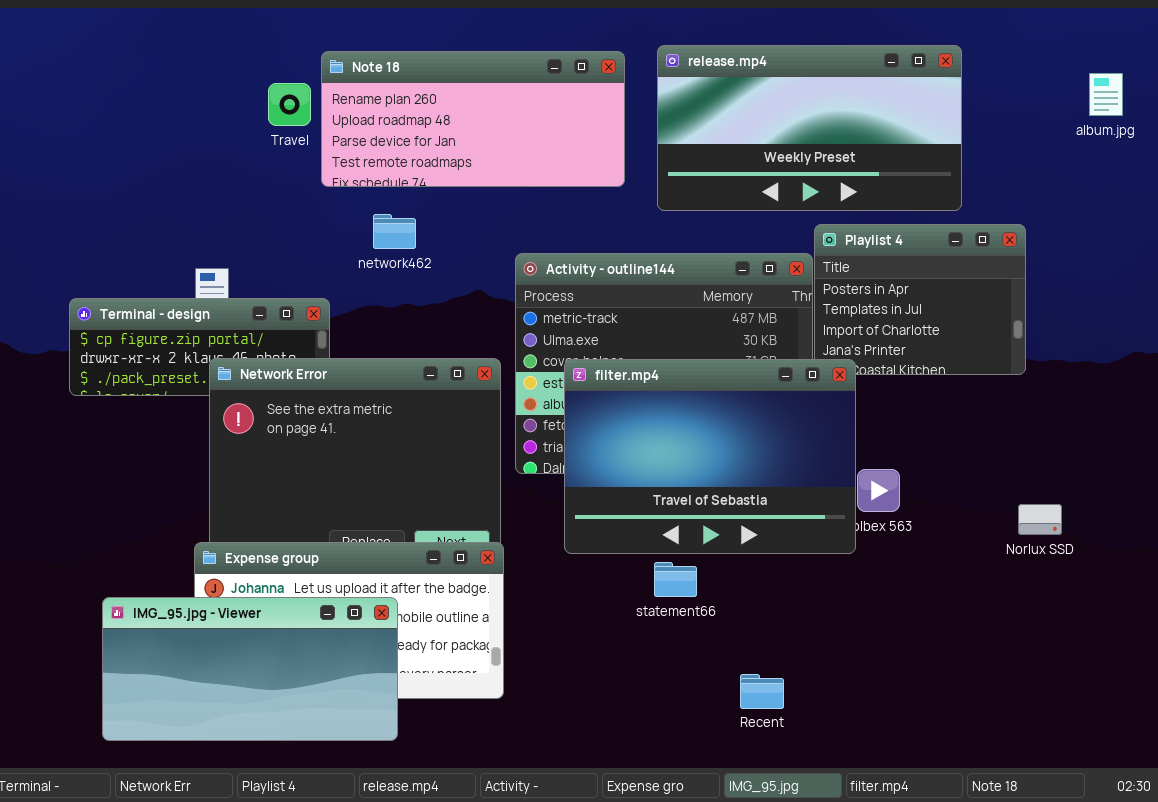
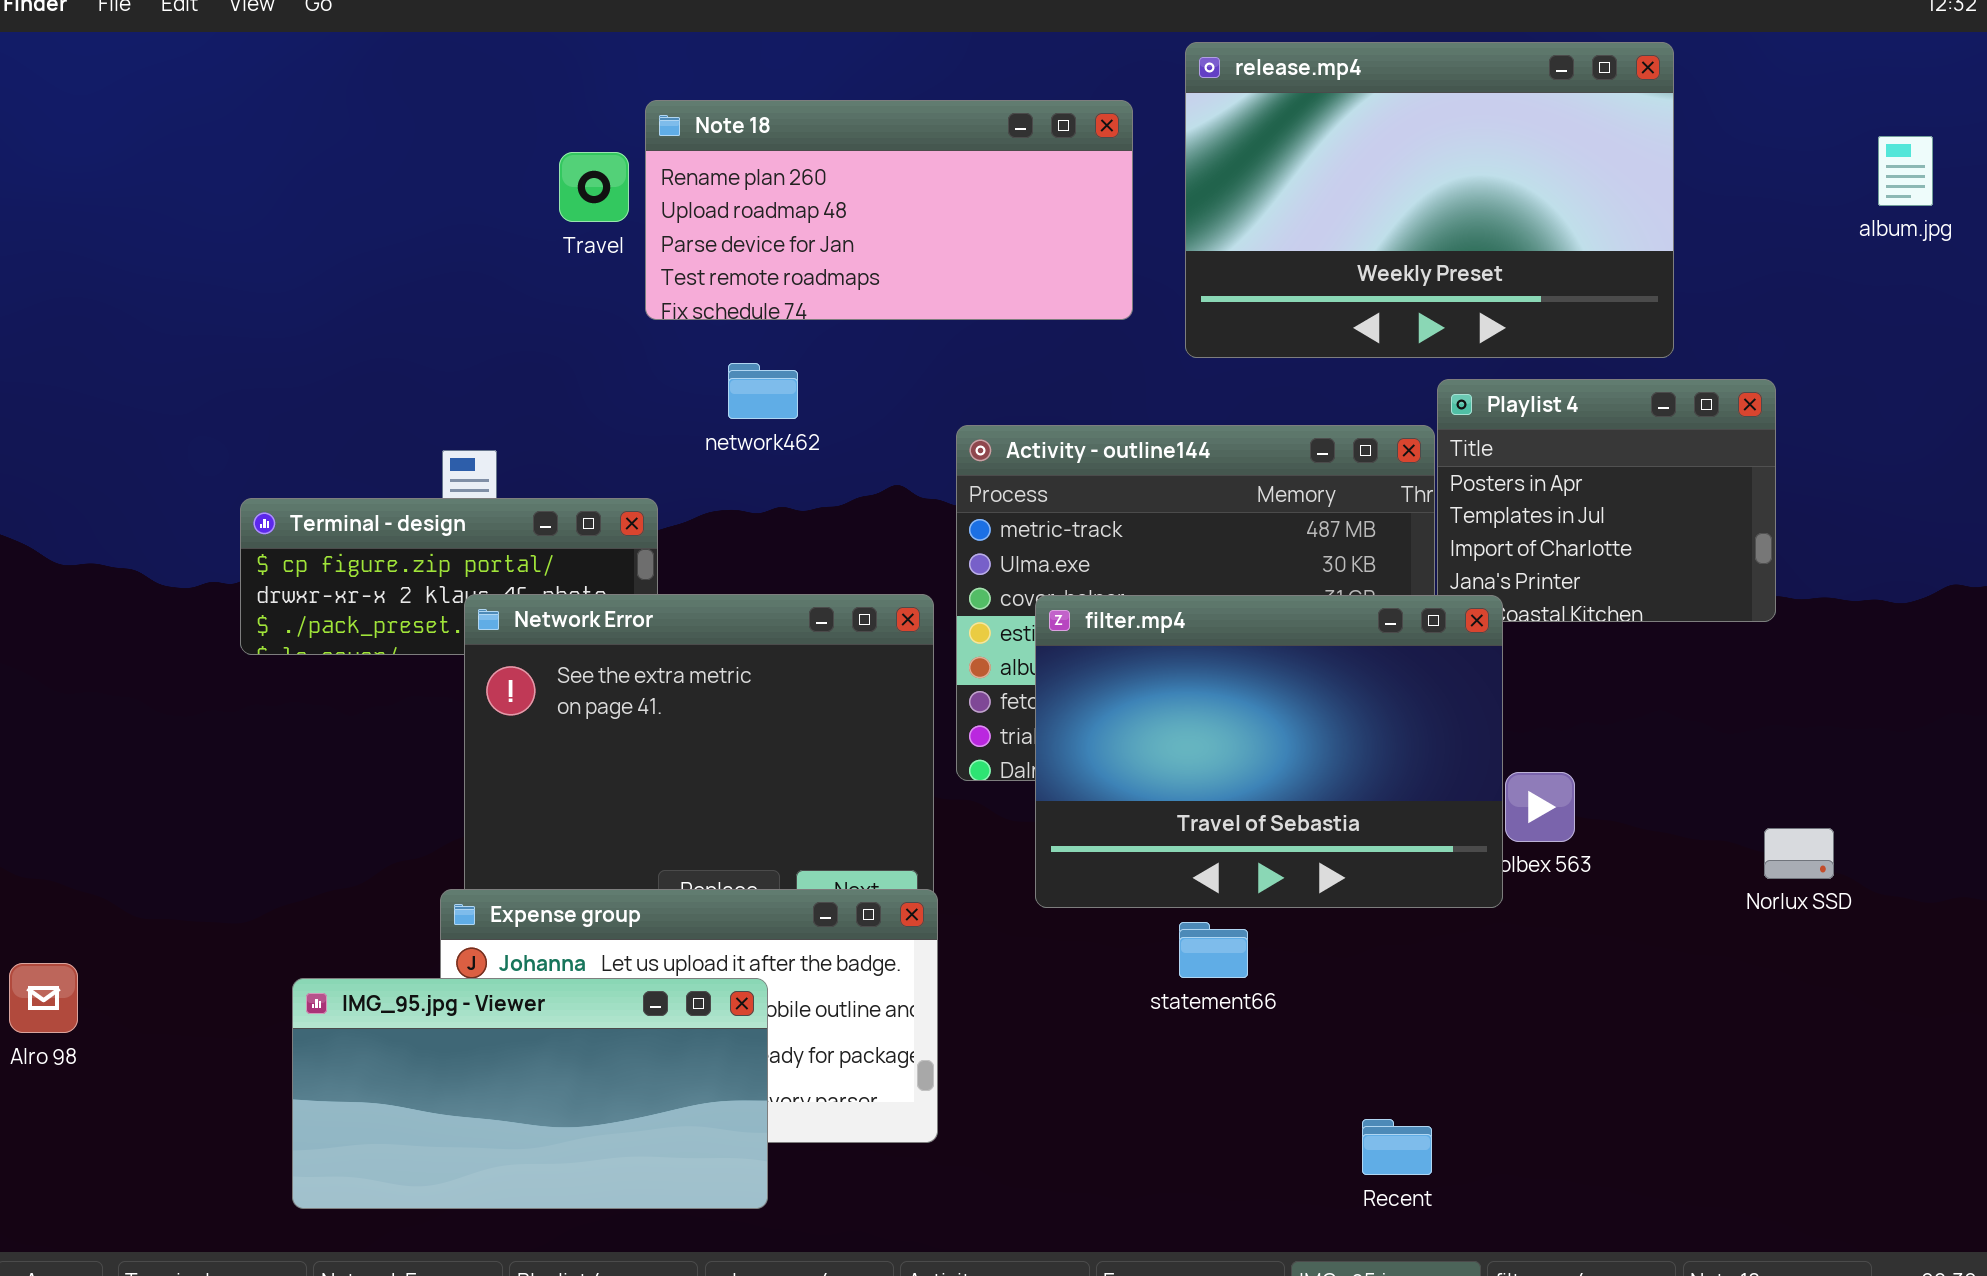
release.mp4: [657,45,962,211] -> [1185,42,1674,358], resized
Recent: [740,674,784,709] -> [1362,1119,1432,1175], moved

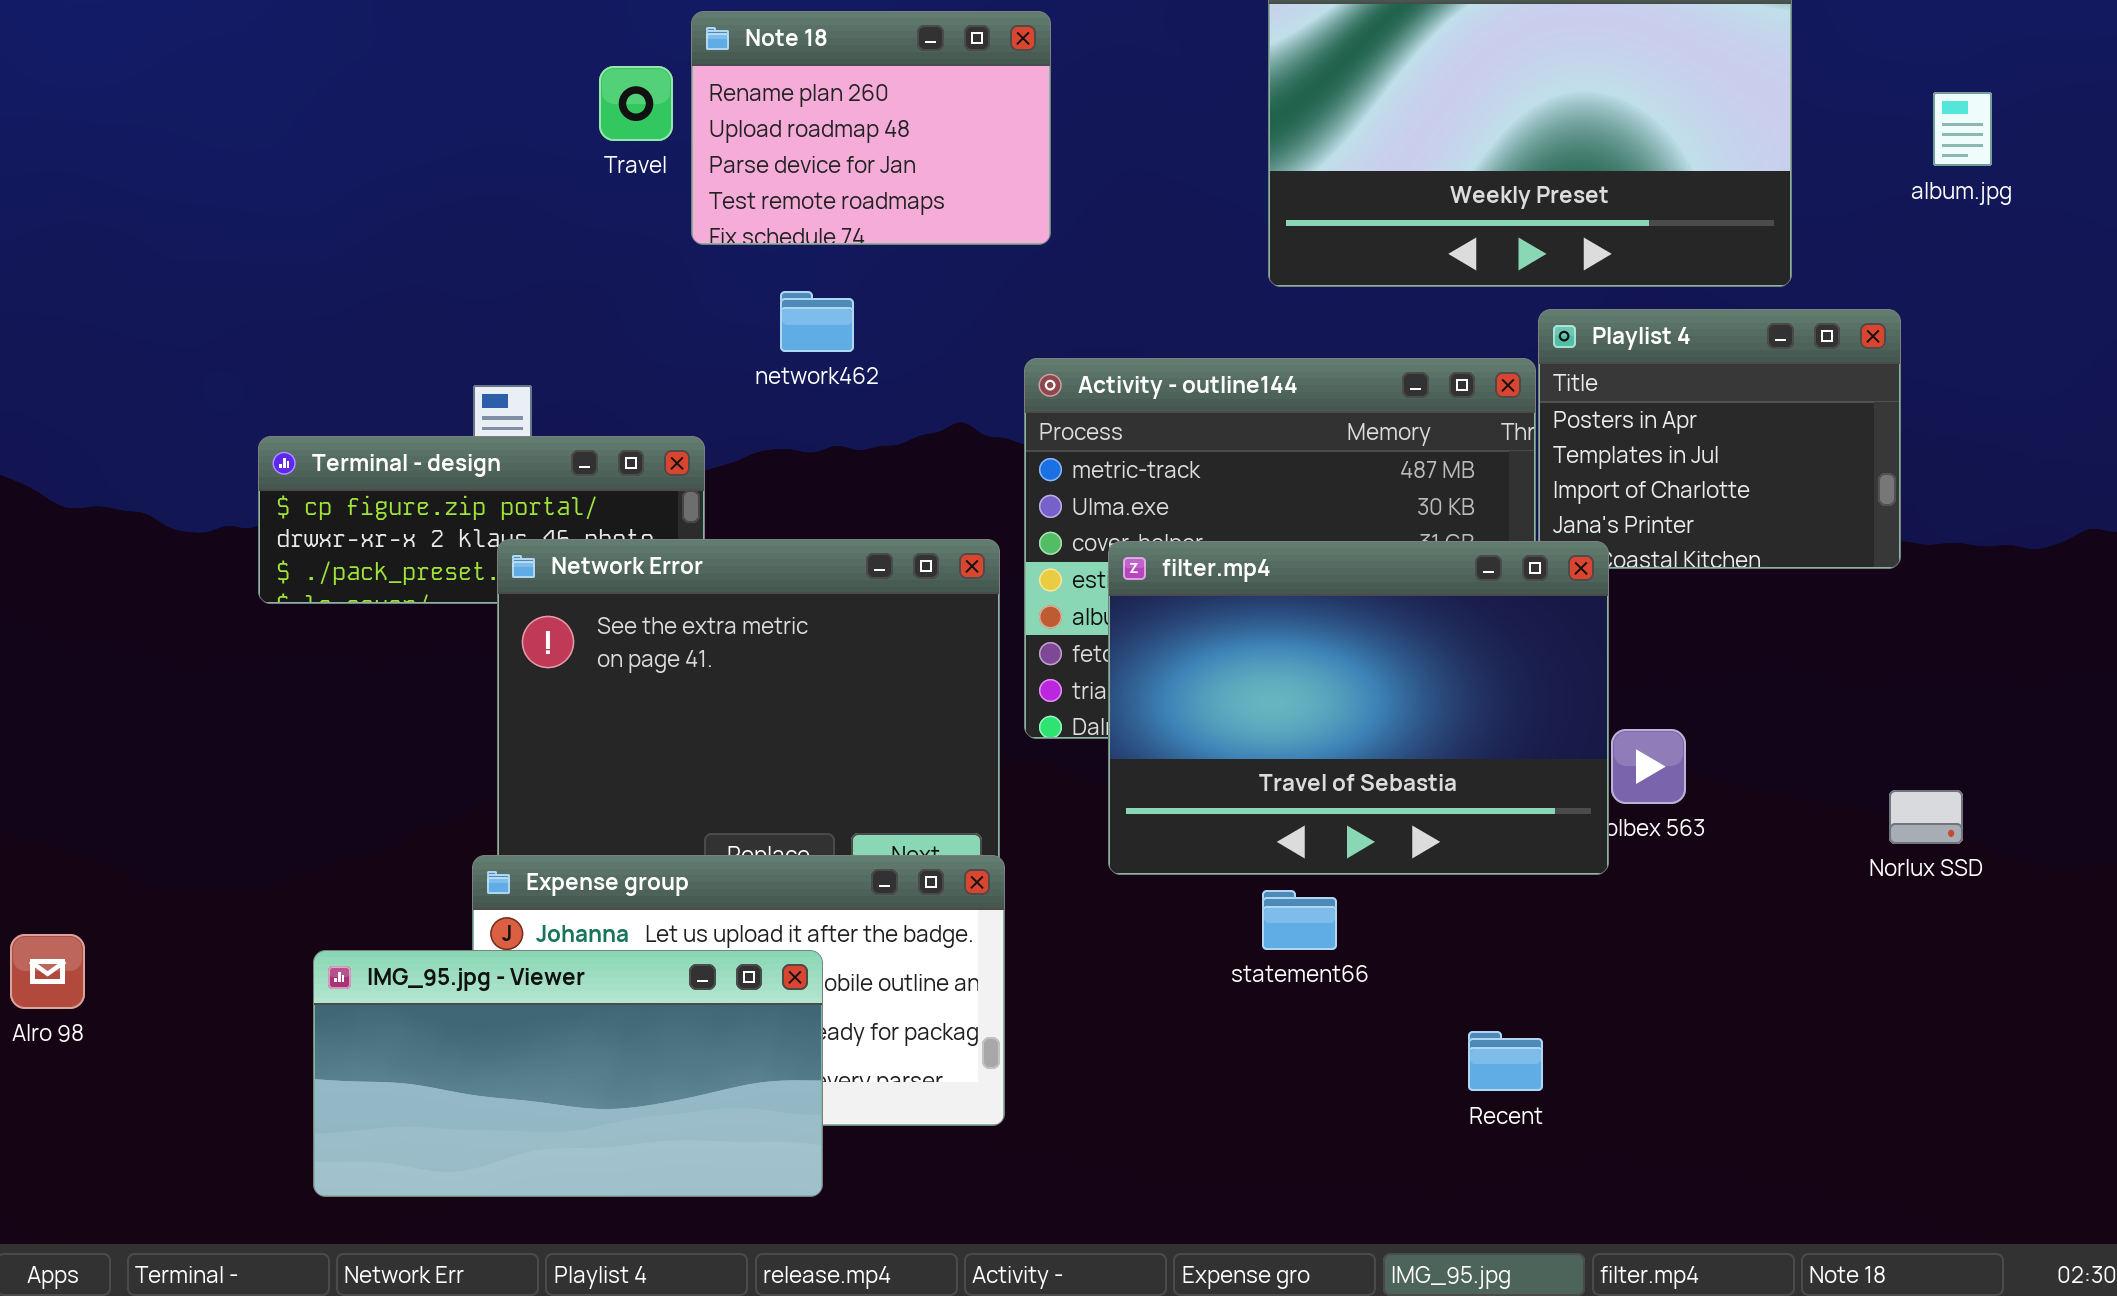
Note 18: [645,100,1133,320] -> [691,11,1051,245], resized
album.jpg: [1878,136,1933,206] -> [1933,92,1992,166], moved
Recent: [1362,1119,1432,1175] -> [1468,1031,1543,1091], moved

